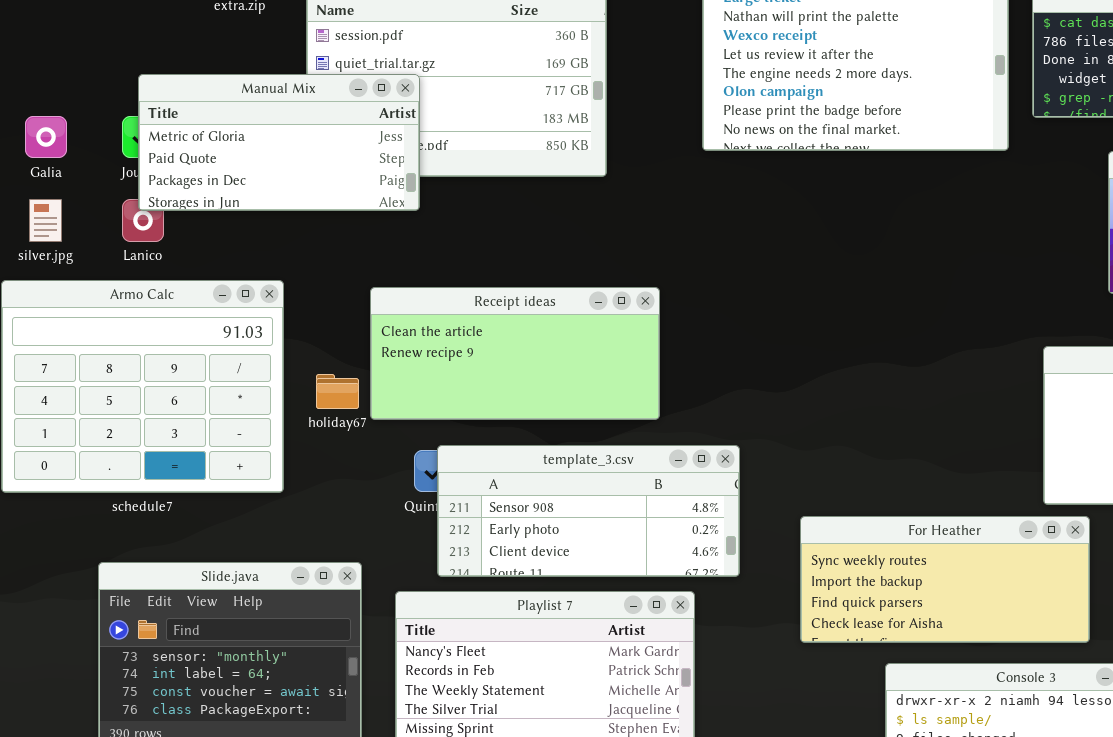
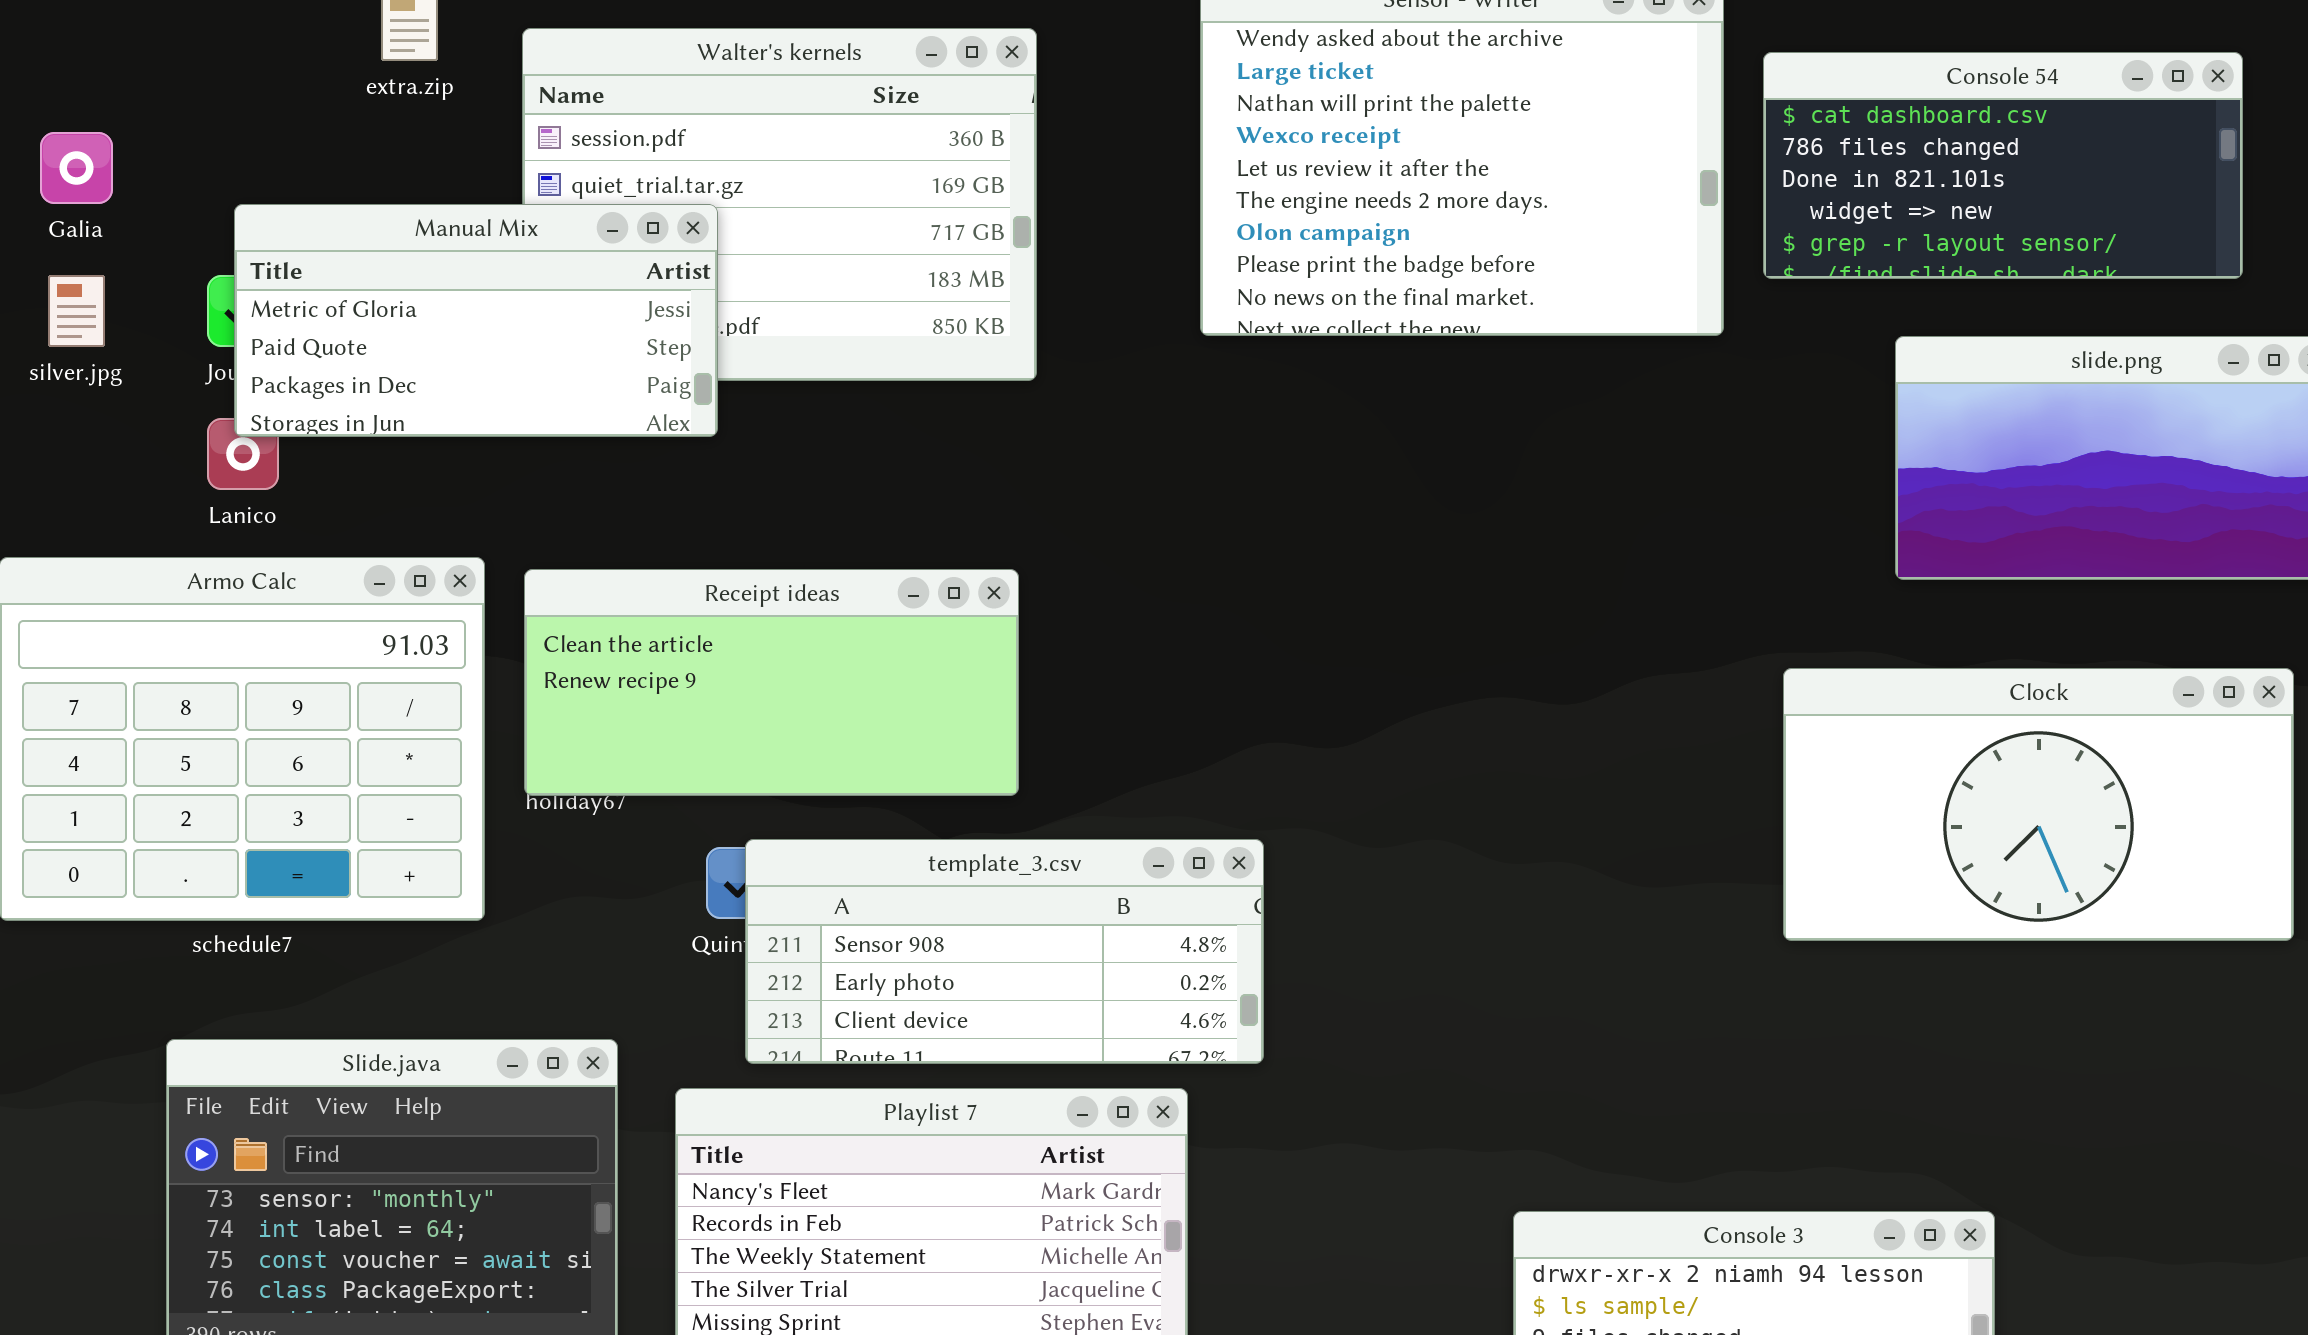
Galia: [25,116,67,158] -> [40,132,113,204], moved
silver.jpg: [29,199,62,242] -> [48,275,105,347], moved
Receipt ideas: [370,287,660,420] -> [524,569,1019,796], moved
For Heather: [800,516,1090,643] -> none, closed

